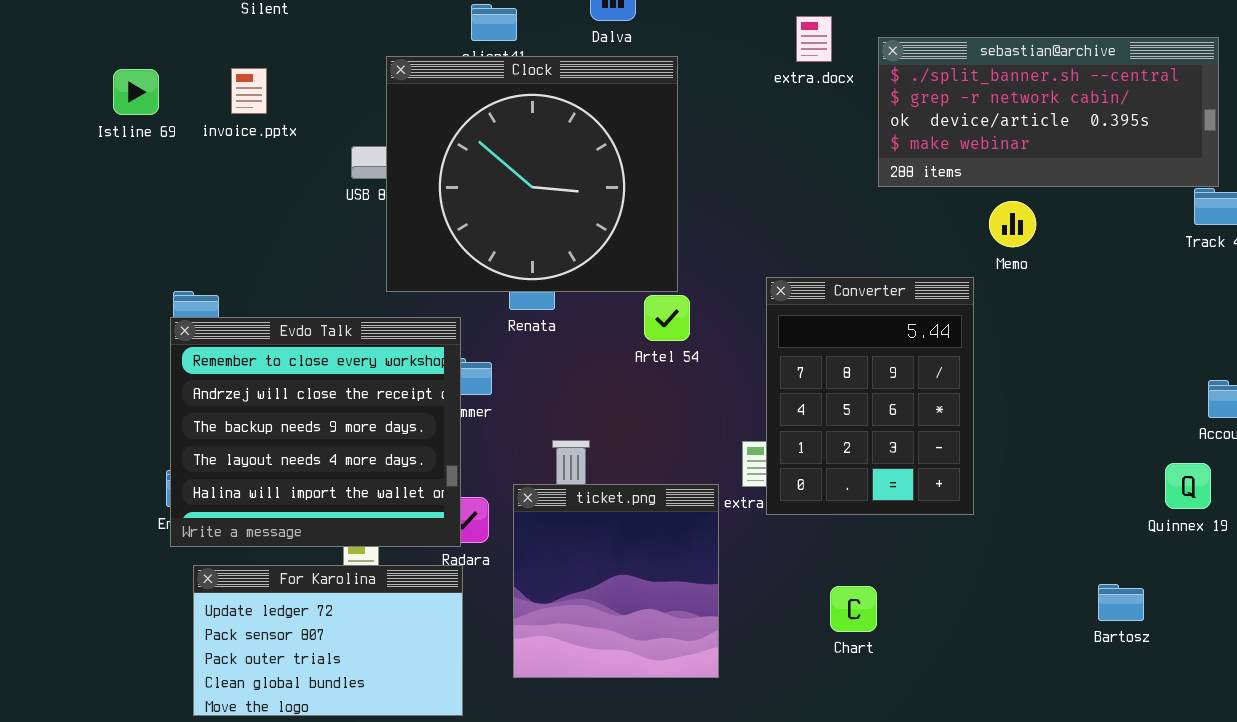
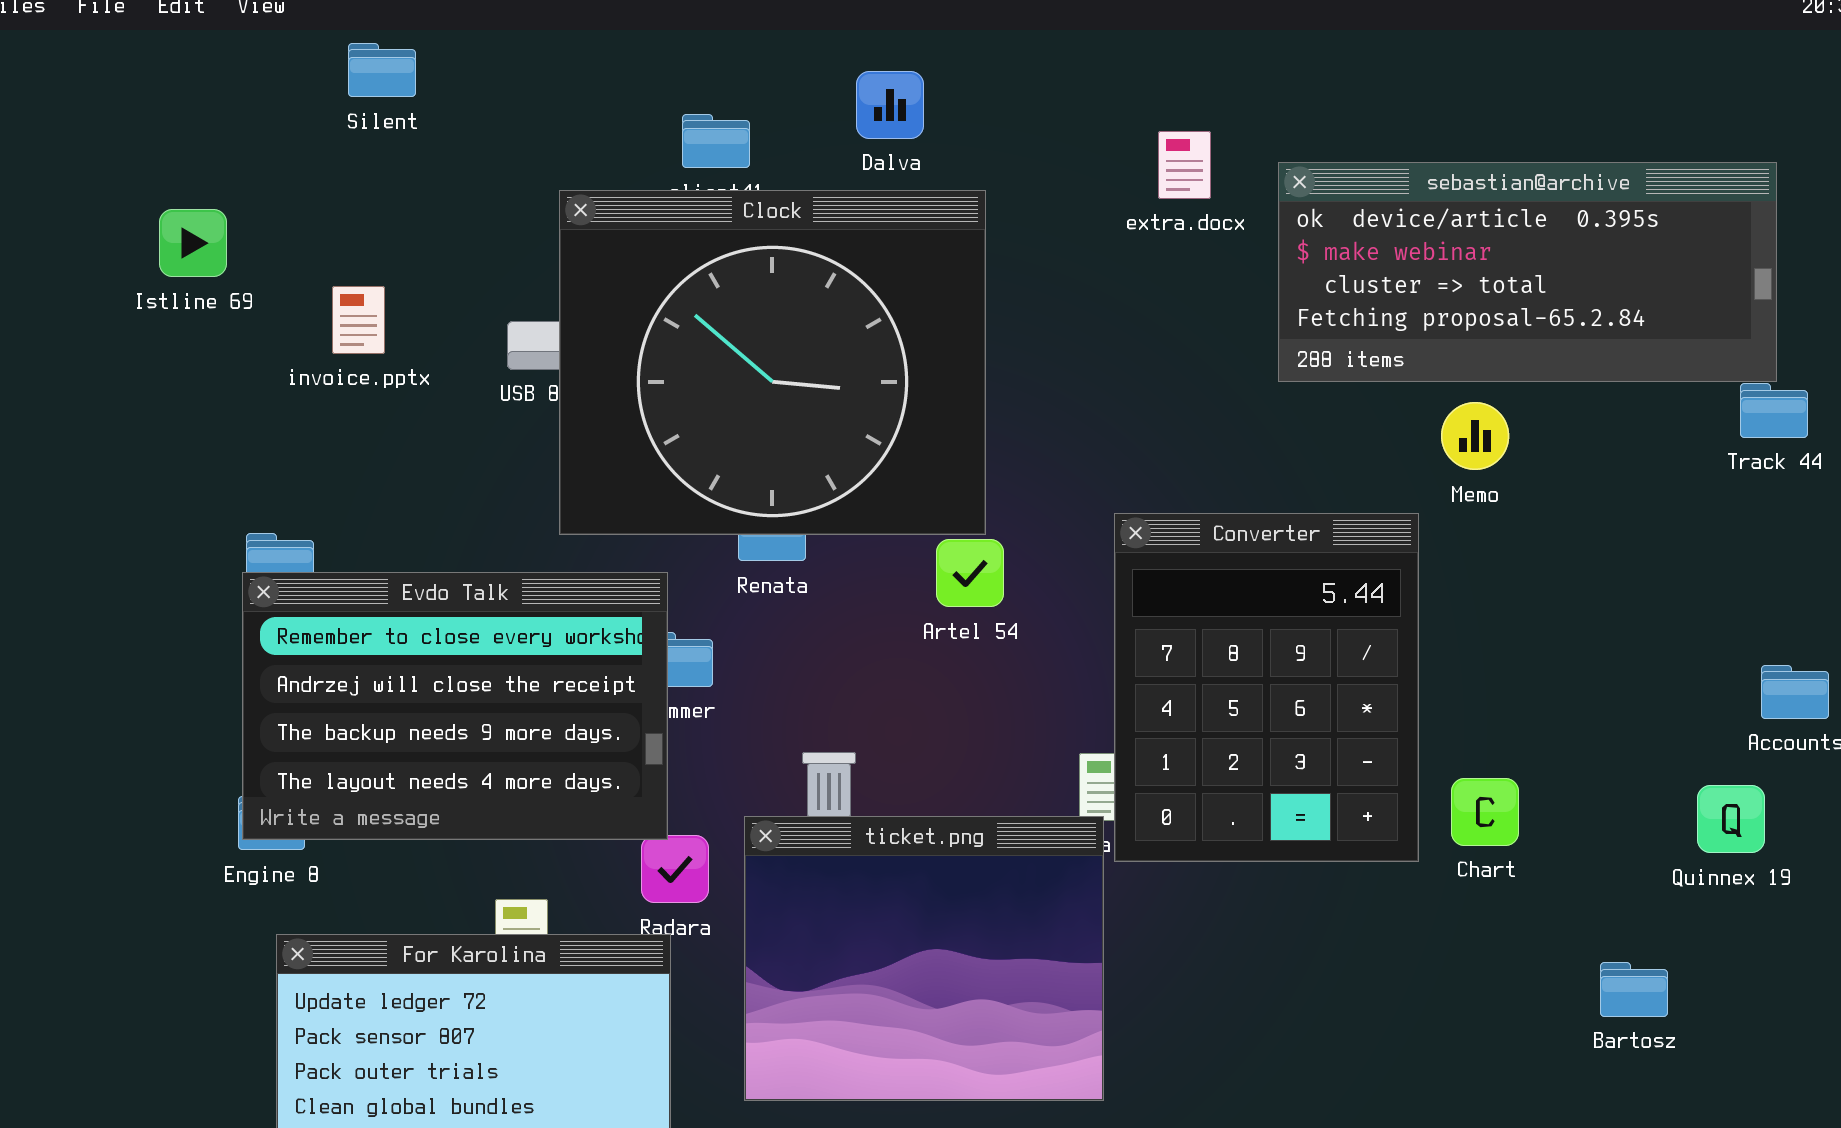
sebastian@archive: [878,37,1219,187] -> [1278,162,1777,382], scrolled down 2 rows
invoice.pptx: [231,68,267,114] -> [332,286,385,354], moved
Evdo Talk: [170,317,461,547] -> [242,572,668,840], resized
ticket.png: [513,484,719,678] -> [744,816,1104,1101], resized
Chart: [830,586,877,632] -> [1451,778,1519,846], moved

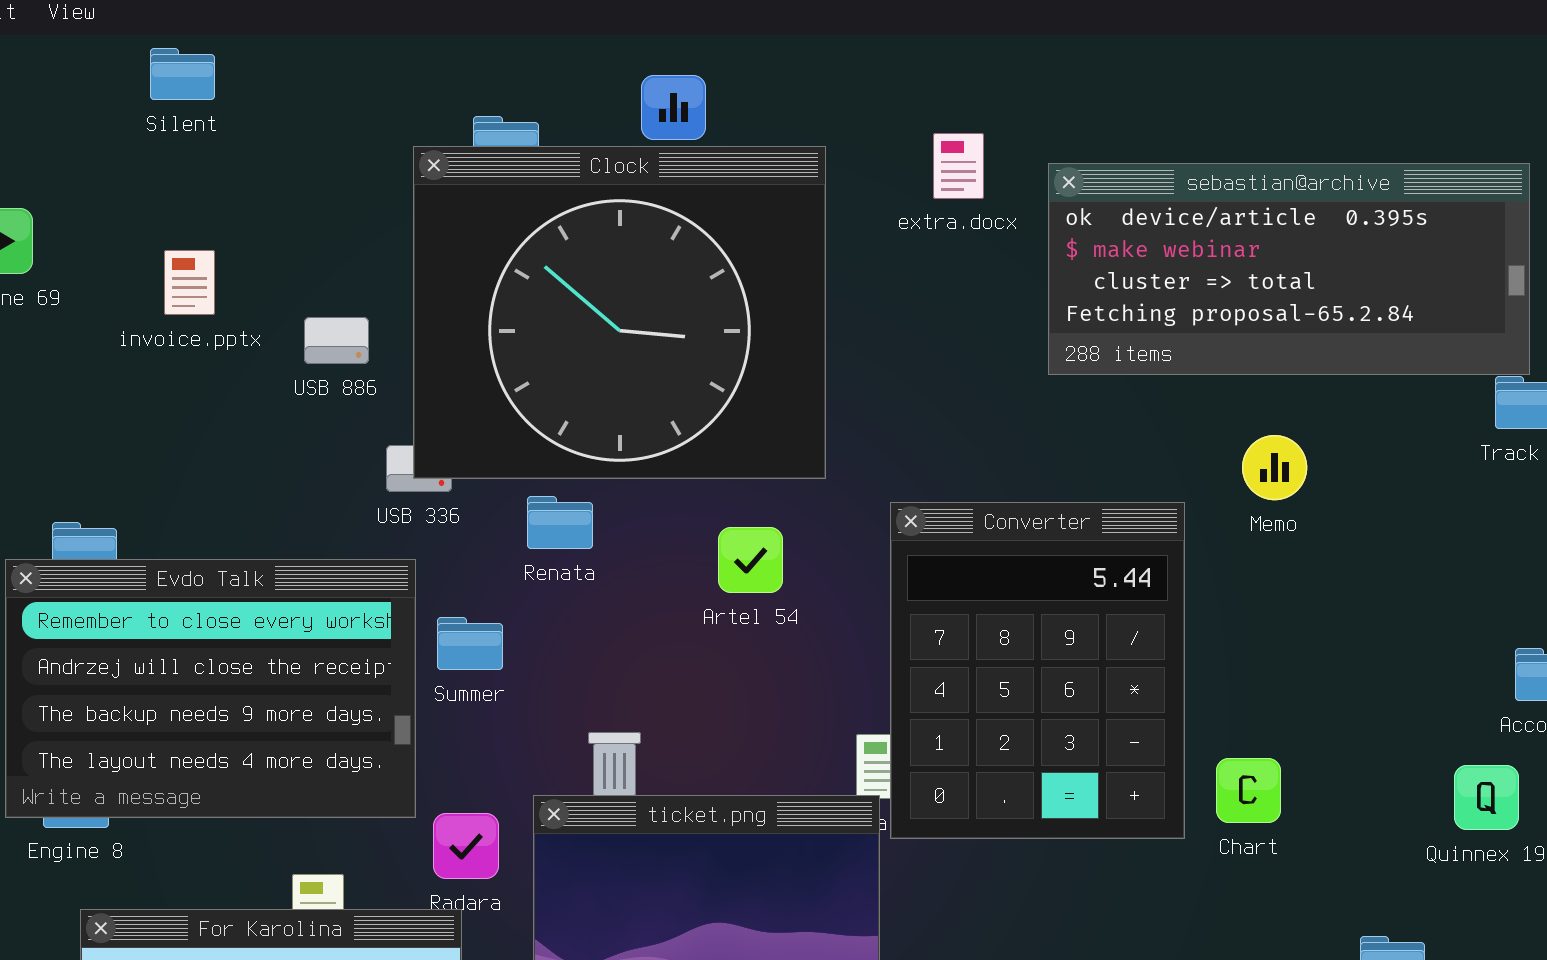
Clock: [559,190,986,535] -> [413,146,826,479], moved
invoice.pptx: [332,286,385,354] -> [164,250,215,315], moved
Memo: [1441,402,1509,470] -> [1242,435,1307,500], moved
Evdo Talk: [242,572,668,840] -> [5,559,416,818], moved

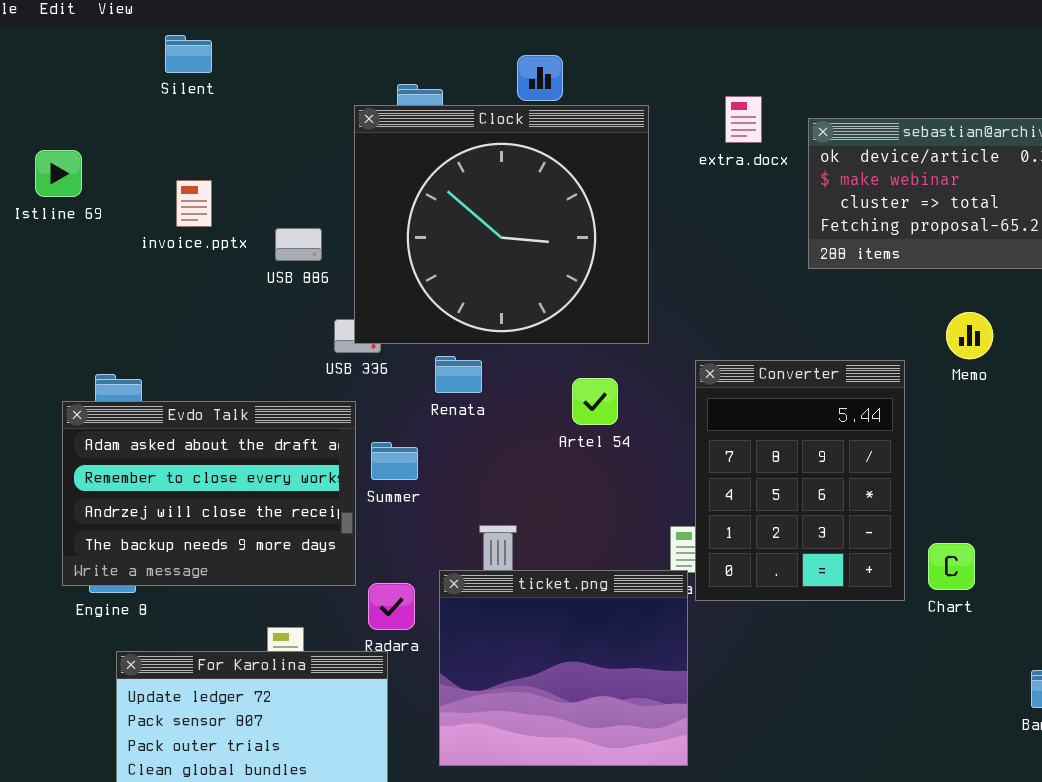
Evdo Talk: [5,559,416,818] -> [62,401,356,586], scrolled up 1 row

